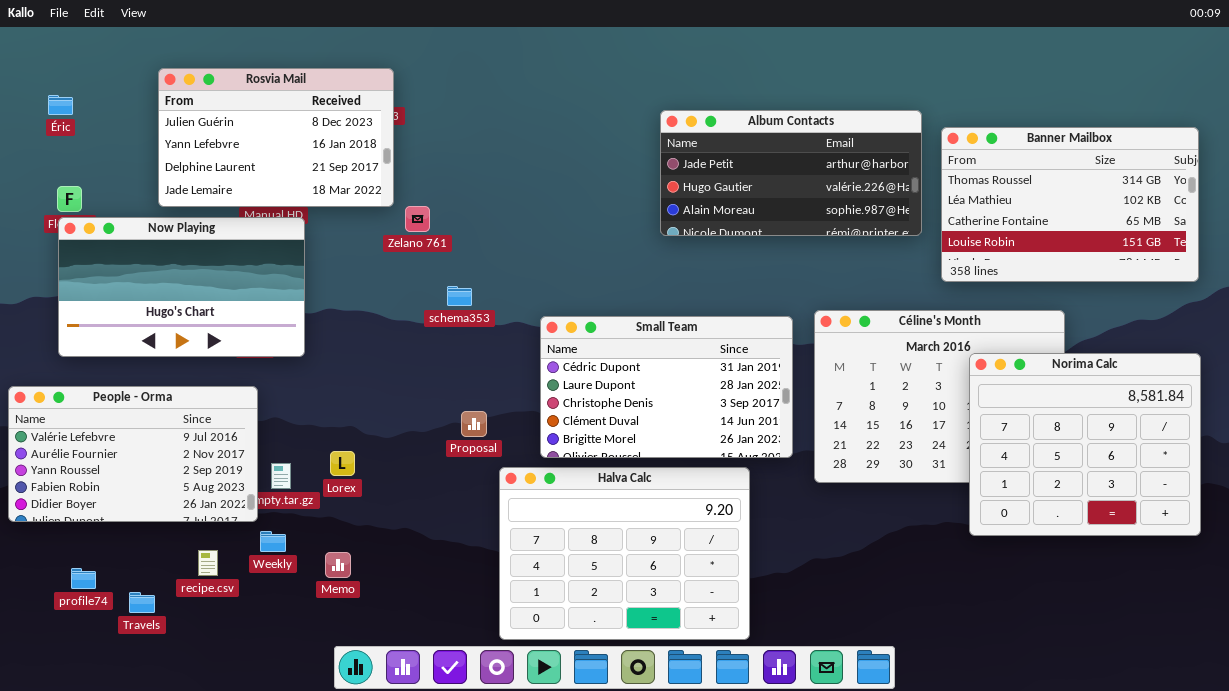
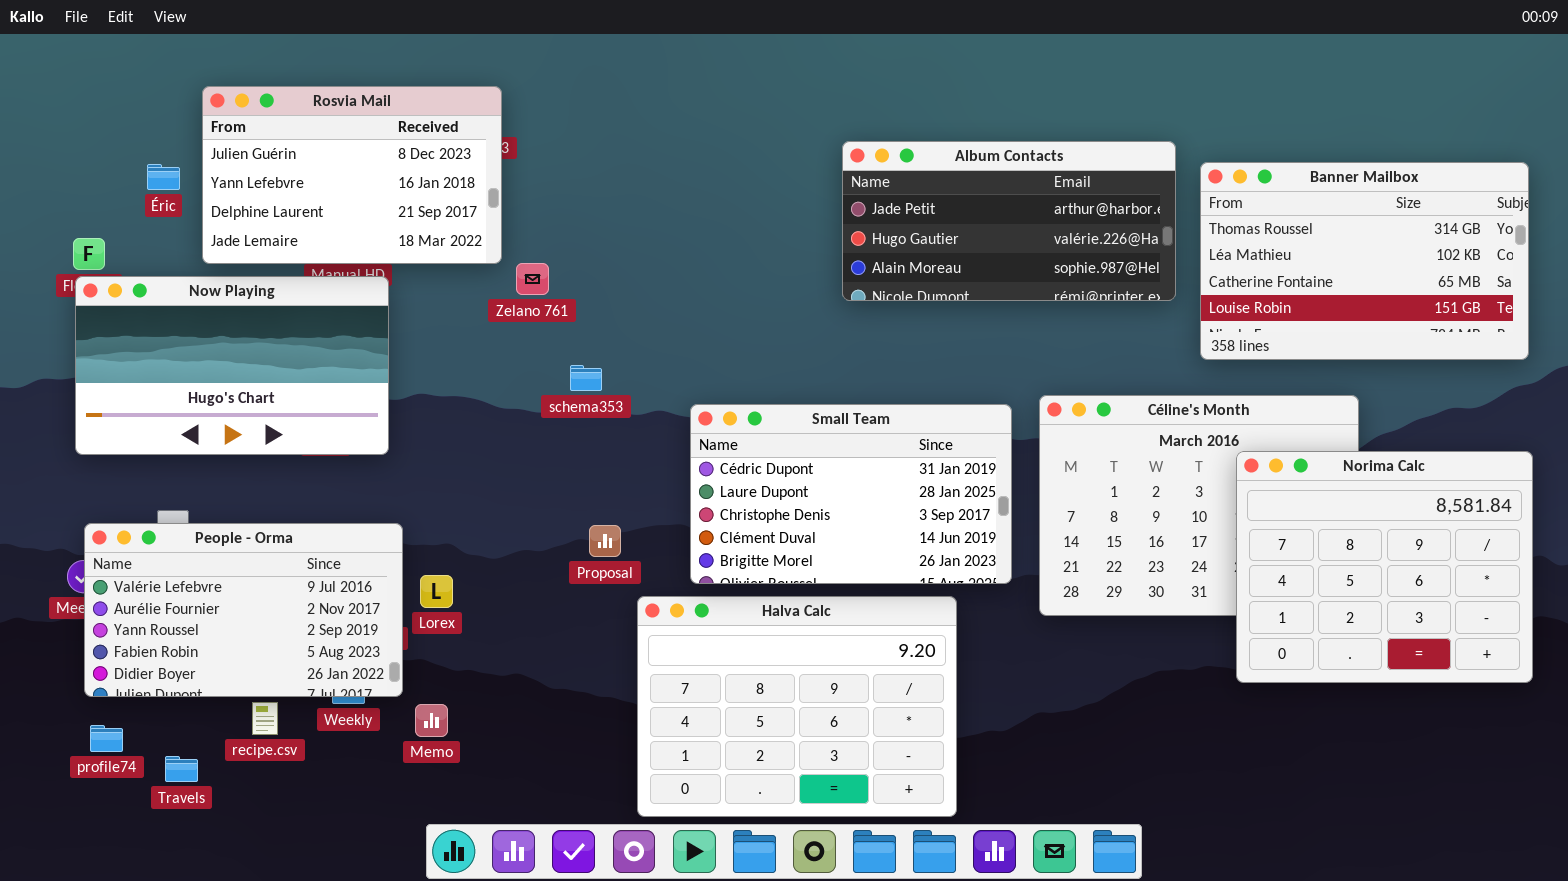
Éric: [48,95,73,115] -> [147,164,180,190], moved
People - Orma: [8,386,258,522] -> [84,523,403,697], moved

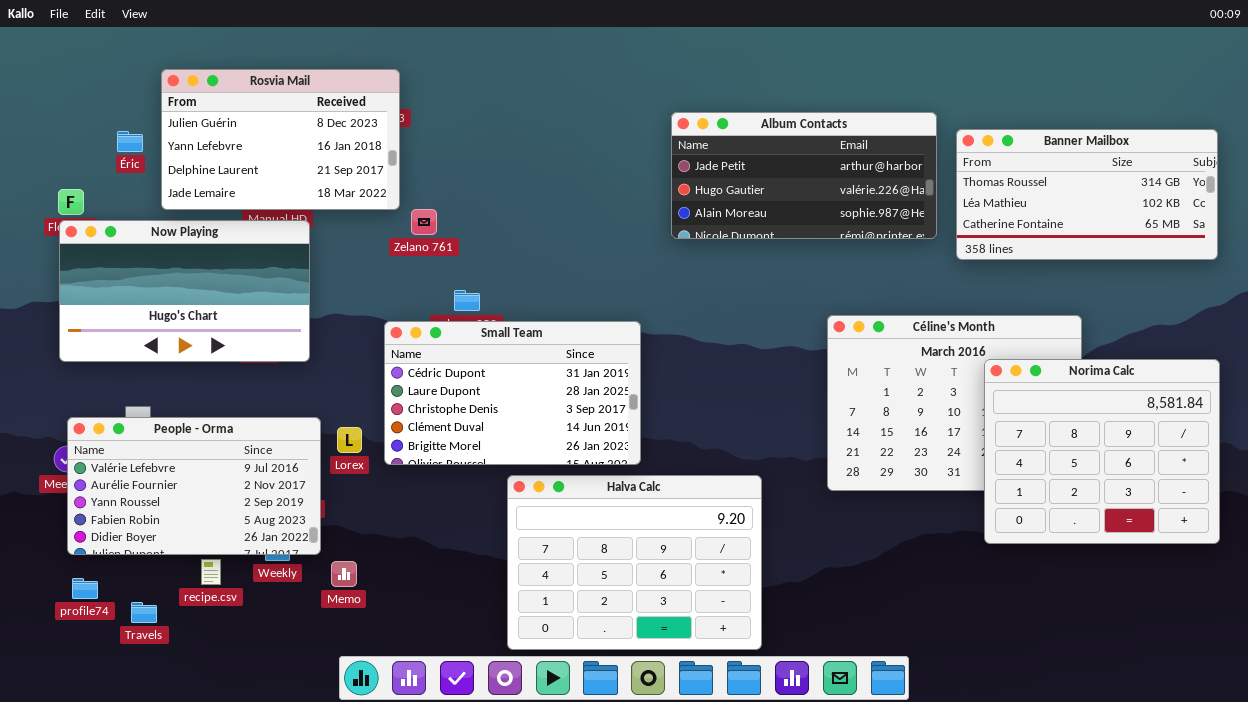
Banner Mailbox: [1200,162,1529,360] -> [956,129,1218,260], resized
Small Team: [690,404,1012,584] -> [384,321,641,465], moved
Lorex: [420,575,453,608] -> [337,427,362,453], moved

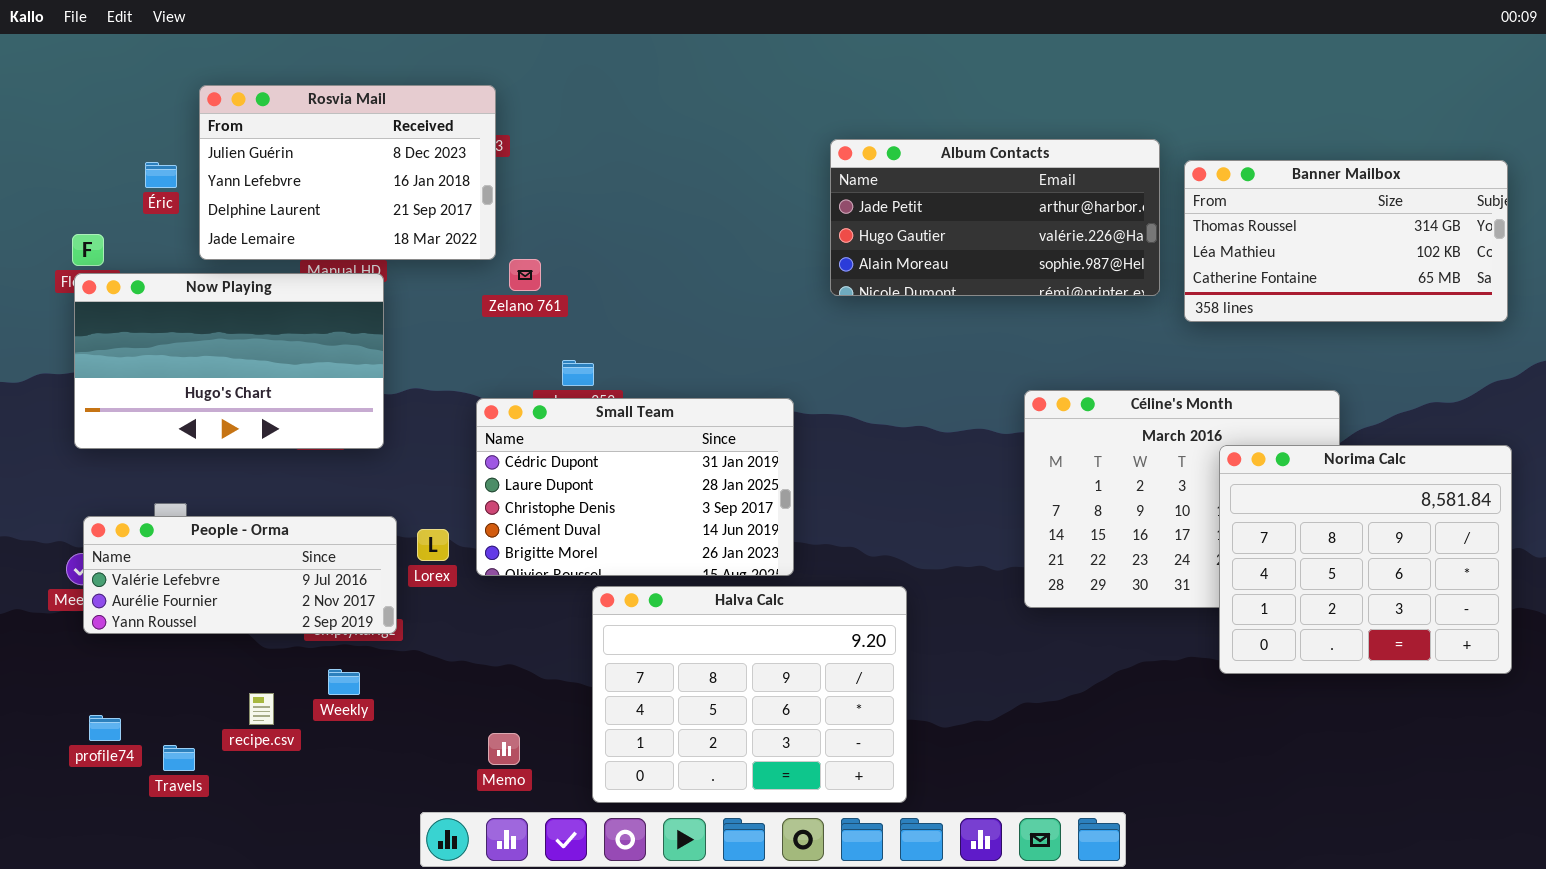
People - Orma: [67,417,321,555] -> [83,516,397,634], resized
Halva Calc: [507,475,762,650] -> [592,586,907,803], moved
Memo: [331,561,357,587] -> [488,733,520,765], moved

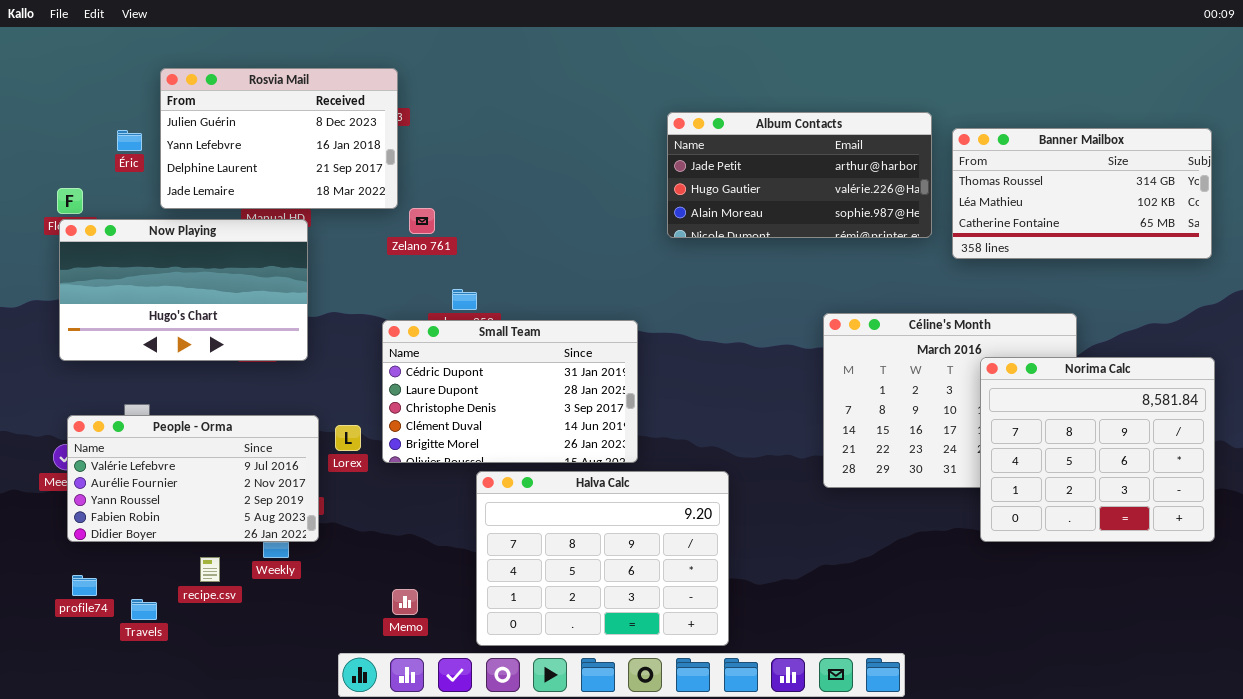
People - Orma: [83,516,397,634] -> [67,415,319,542], resized

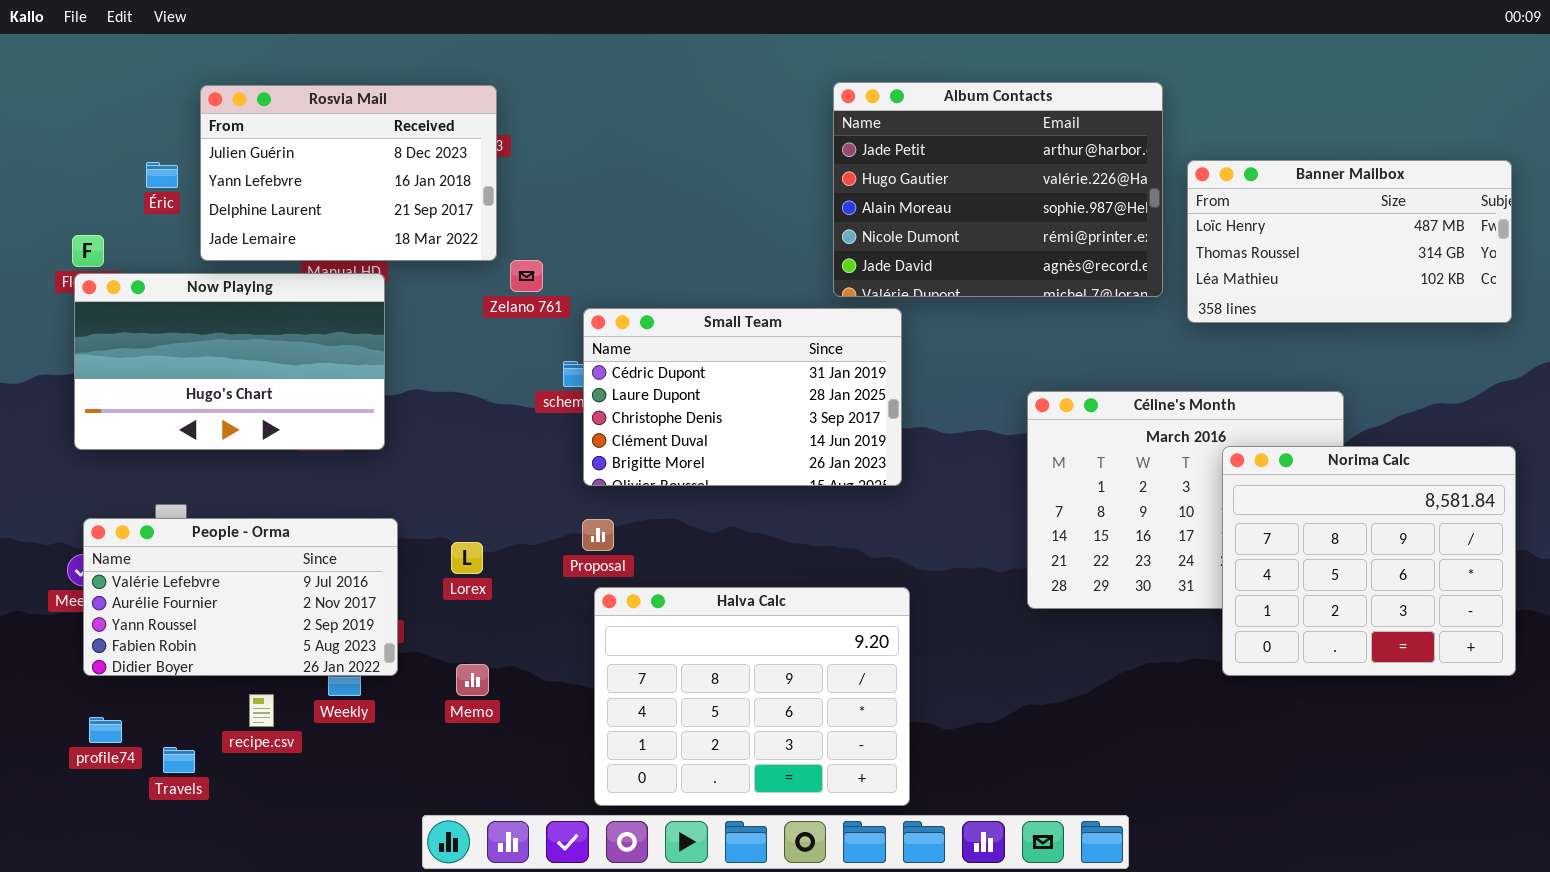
Album Contacts: [667,112,932,238] -> [833,82,1163,297], resized
Banner Mailbox: [952,128,1212,259] -> [1187,160,1512,323], scrolled up 1 row
Small Team: [382,320,638,463] -> [583,308,902,486], moved
Lorex: [335,425,361,451] -> [451,542,483,574], moved
Memo: [392,589,418,615] -> [456,664,489,696], moved

